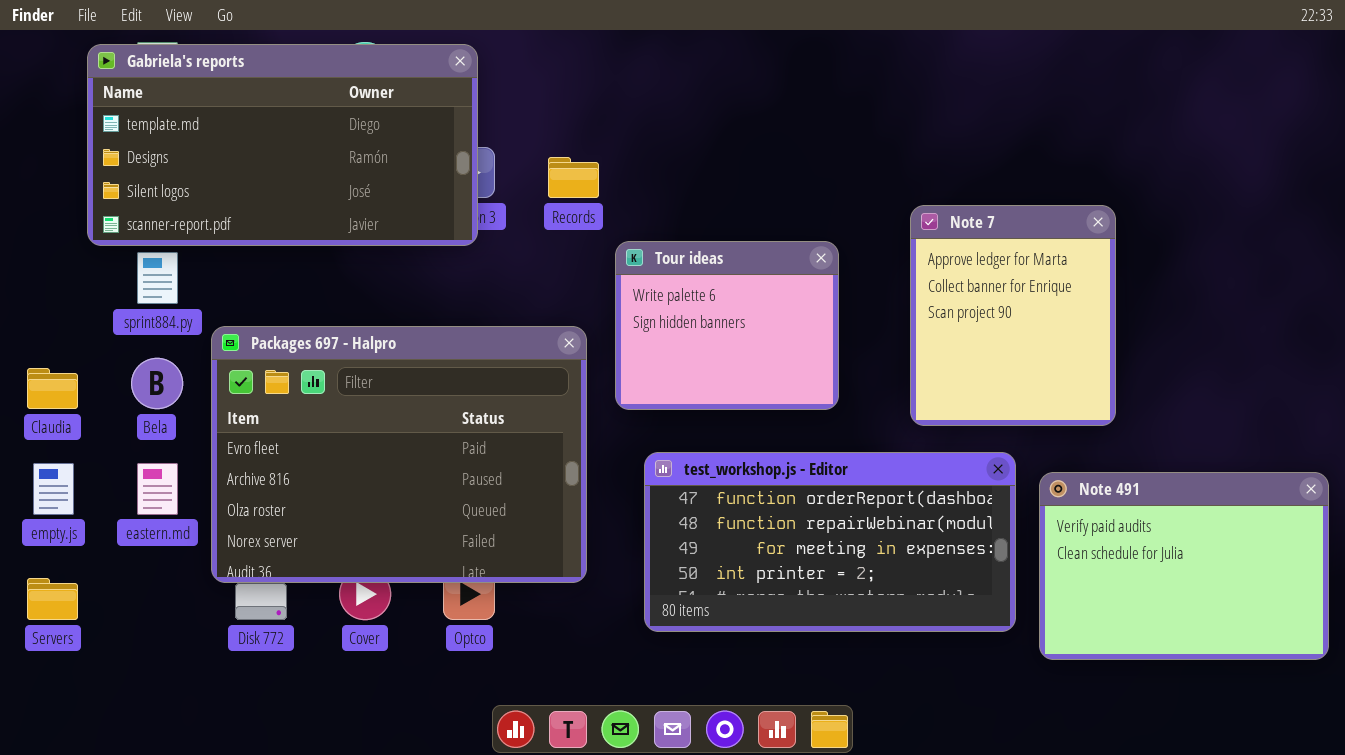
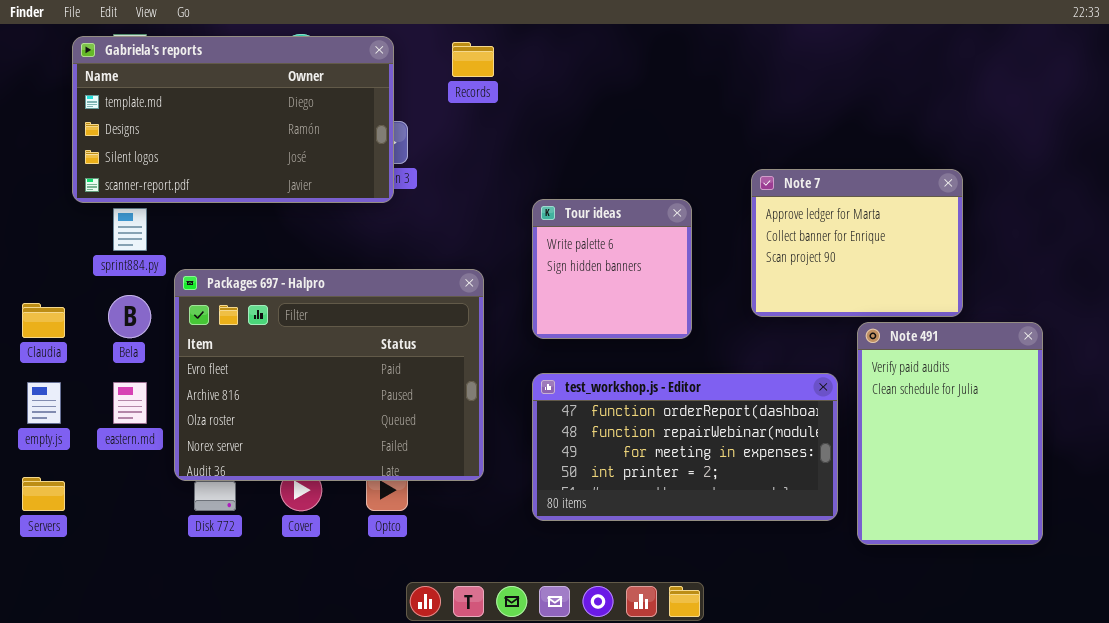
Records: [548,157,599,198] -> [452,42,494,77], moved
Note 7: [910,205,1116,426] -> [751,169,963,317], resized
Tour ideas: [615,241,839,410] -> [532,199,692,339], resized
Note 491: [1039,472,1329,660] -> [857,322,1043,545], resized

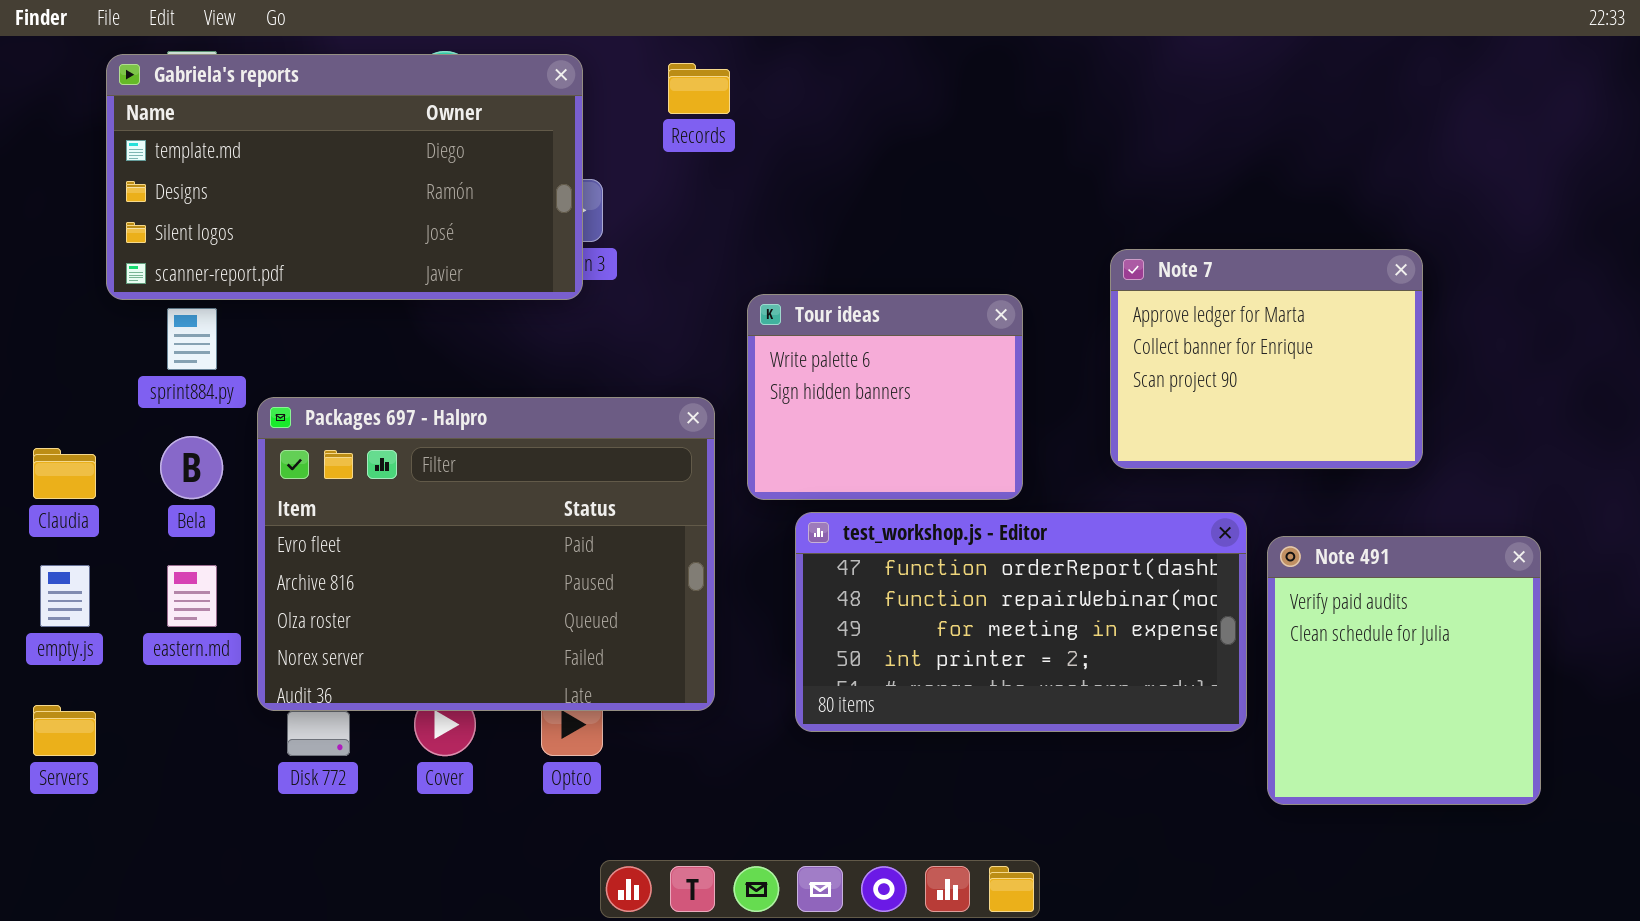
Tour ideas: [532,199,692,339] -> [747,294,1023,500], resized
Note 491: [857,322,1043,545] -> [1267,536,1541,805], resized
test_workshop.js - Editor: [532,373,838,521] -> [795,512,1247,732], moved

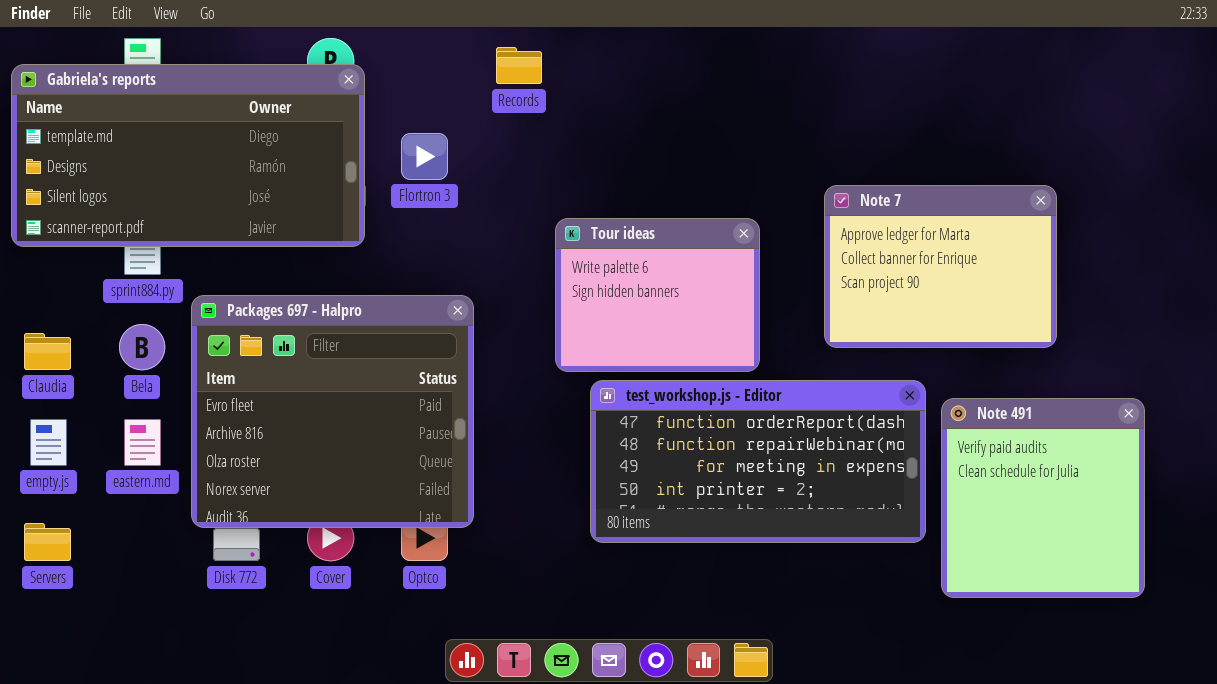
Gabriela's reports: [106,54,583,300] -> [11,64,365,247], moved
Packages 697 - Halpro: [257,397,715,711] -> [191,295,474,528], resized

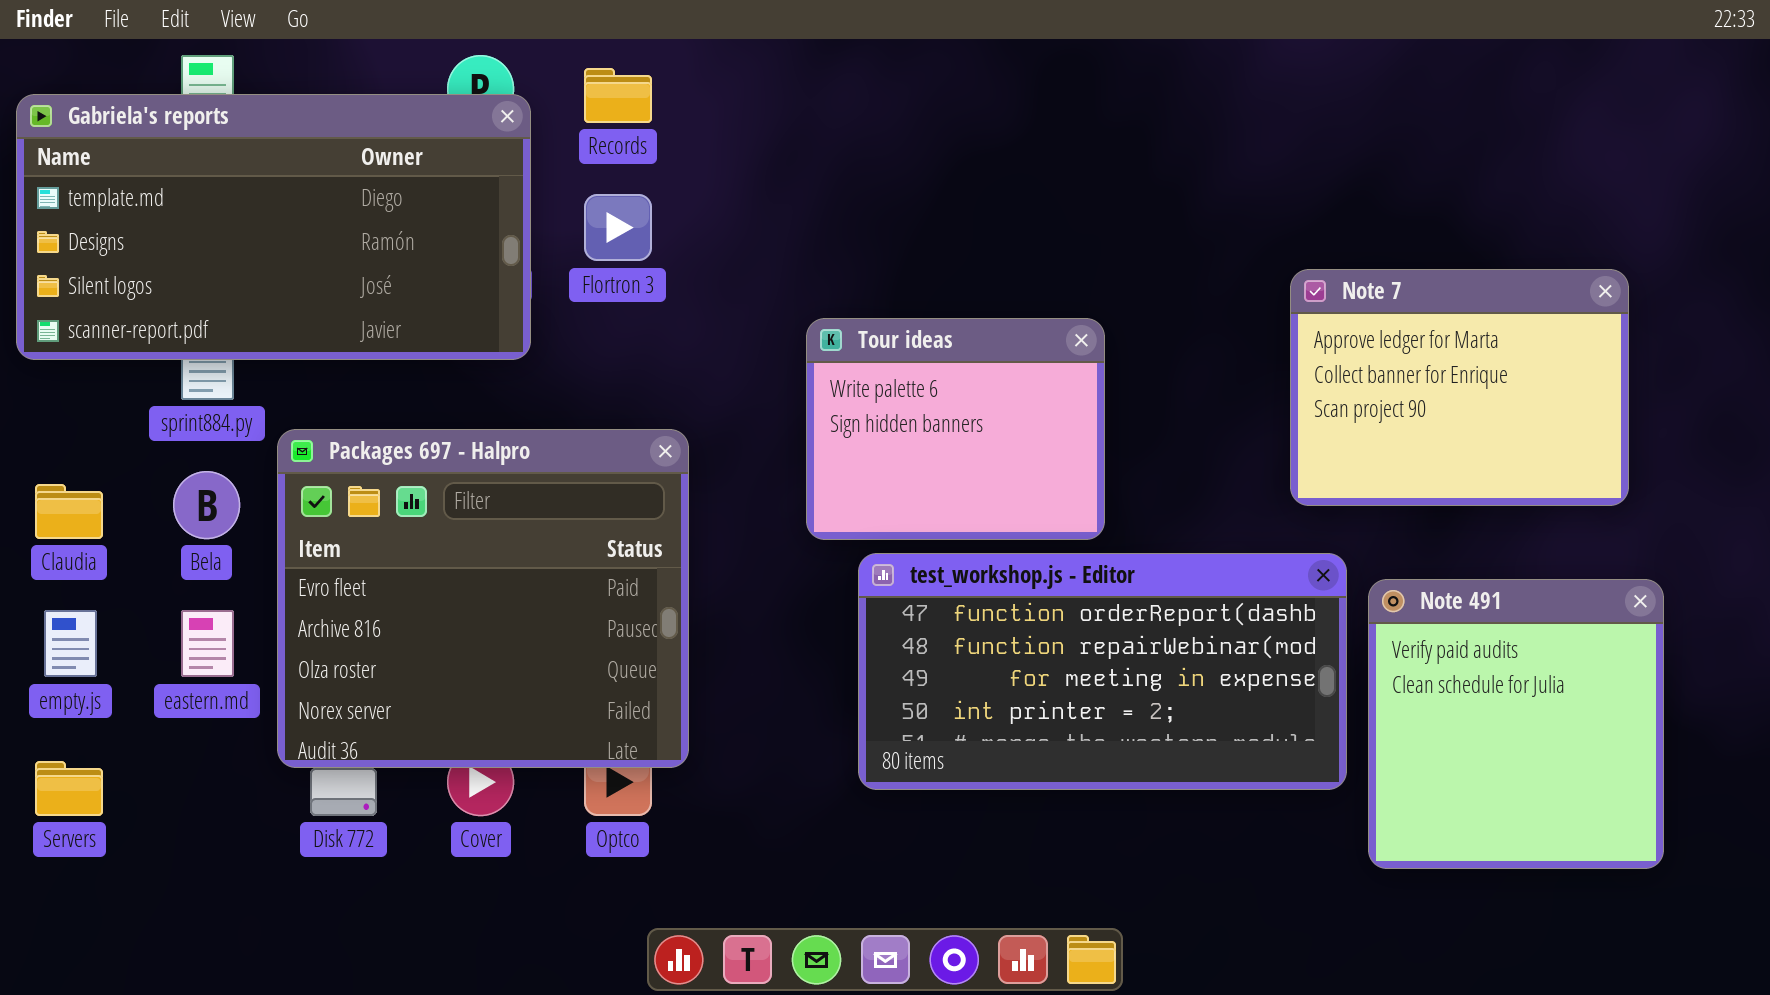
Records: [496,47,542,84] -> [584,68,652,123], moved
Note 7: [824,185,1057,348] -> [1290,269,1629,506], moved

